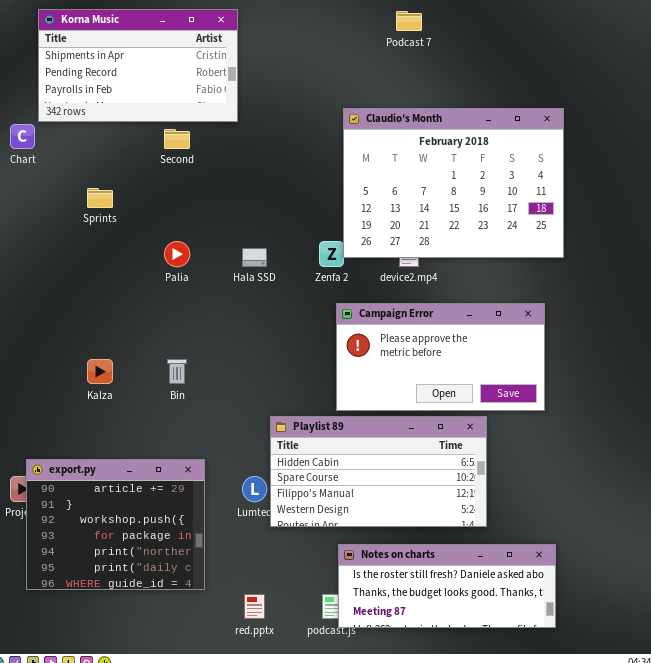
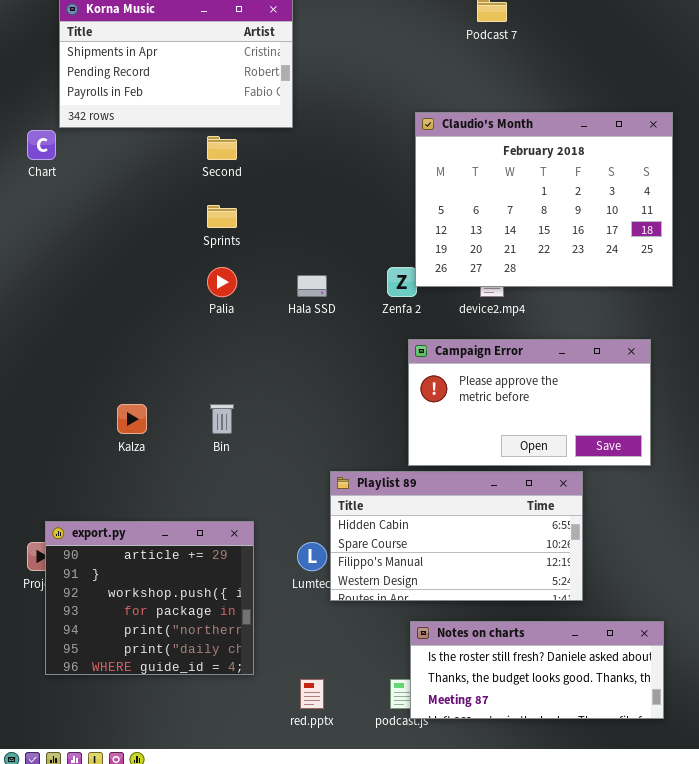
Sprints: [87,188,113,208] -> [207,205,237,228], moved

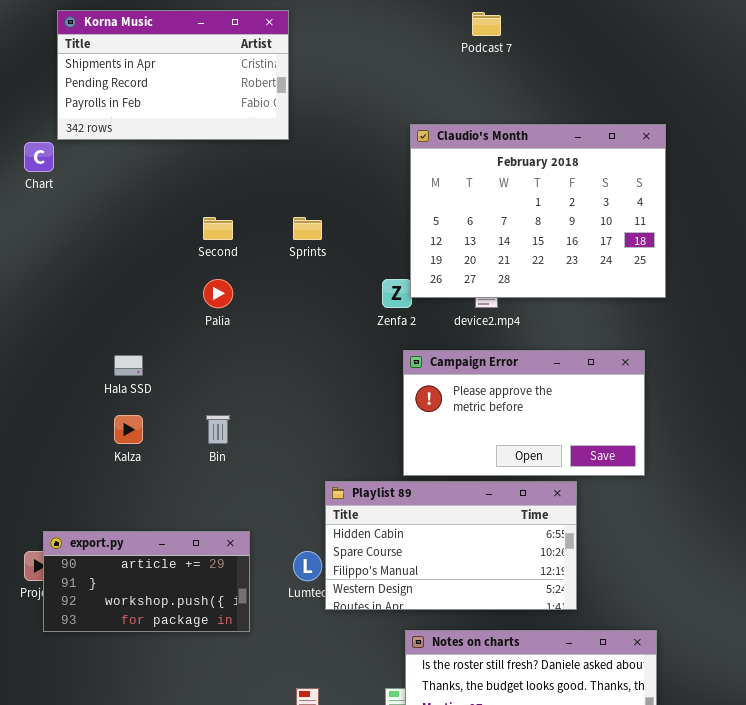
Second: [207,136,237,160] -> [203,217,233,240], moved
Sprints: [207,205,237,228] -> [293,217,322,240], moved
Hala SSD: [297,275,327,297] -> [114,355,143,376], moved
export.py: [45,521,254,675] -> [43,531,250,632], resized

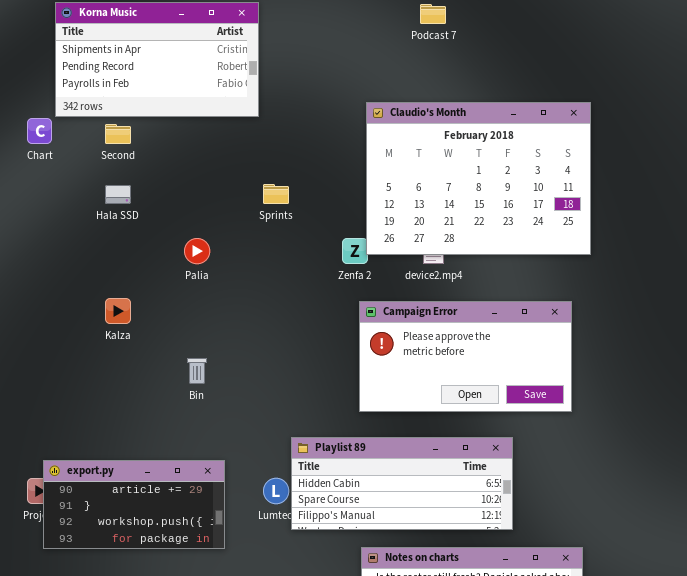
Second: [203,217,233,240] -> [105,124,131,144], moved
Hala SSD: [114,355,143,376] -> [105,185,131,204], moved
Kalza: [114,415,143,444] -> [105,298,131,324], moved
Playlist 89: [325,481,577,610] -> [291,437,513,530], resized

